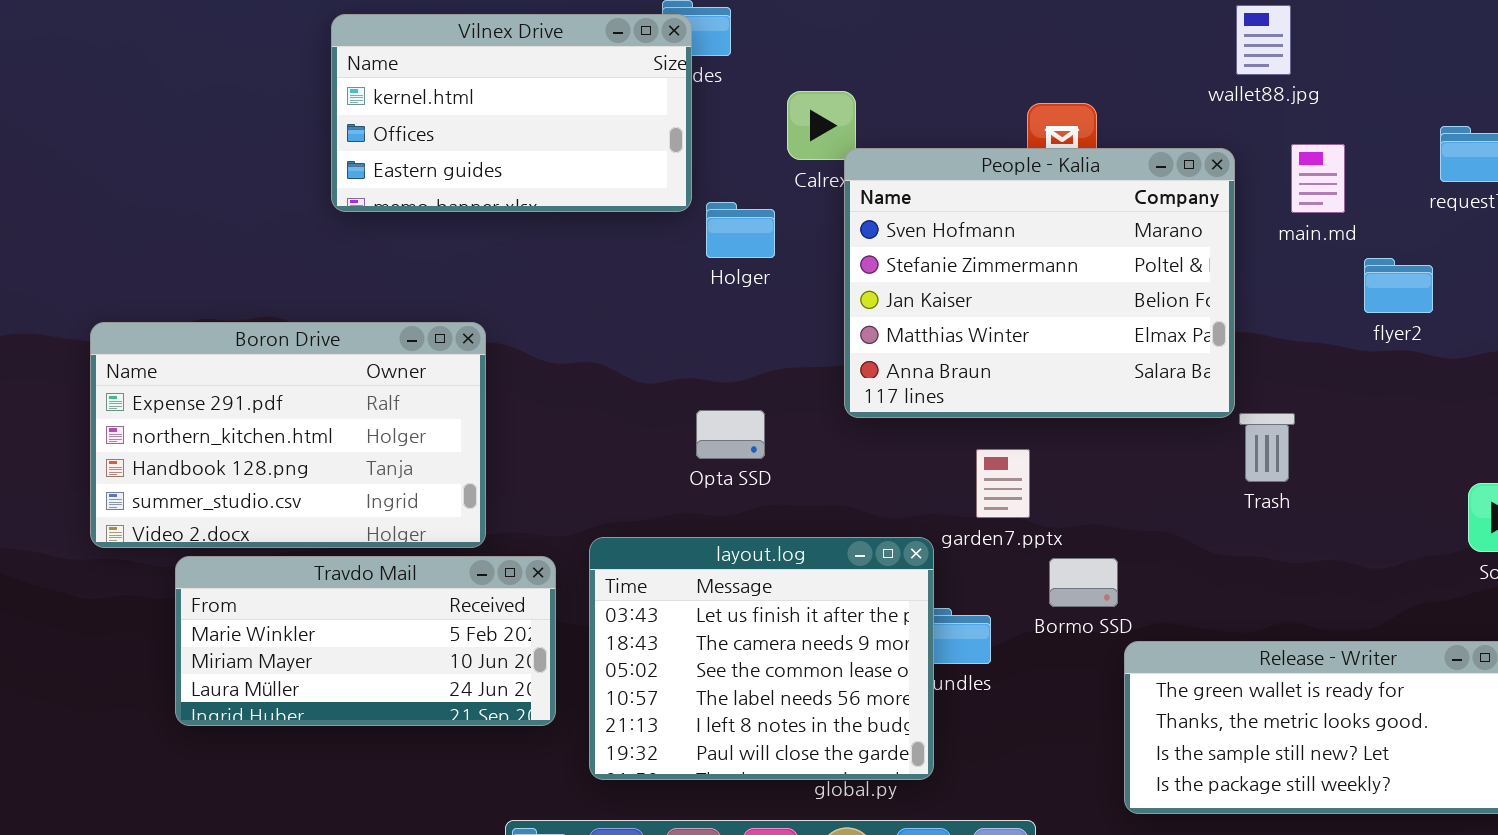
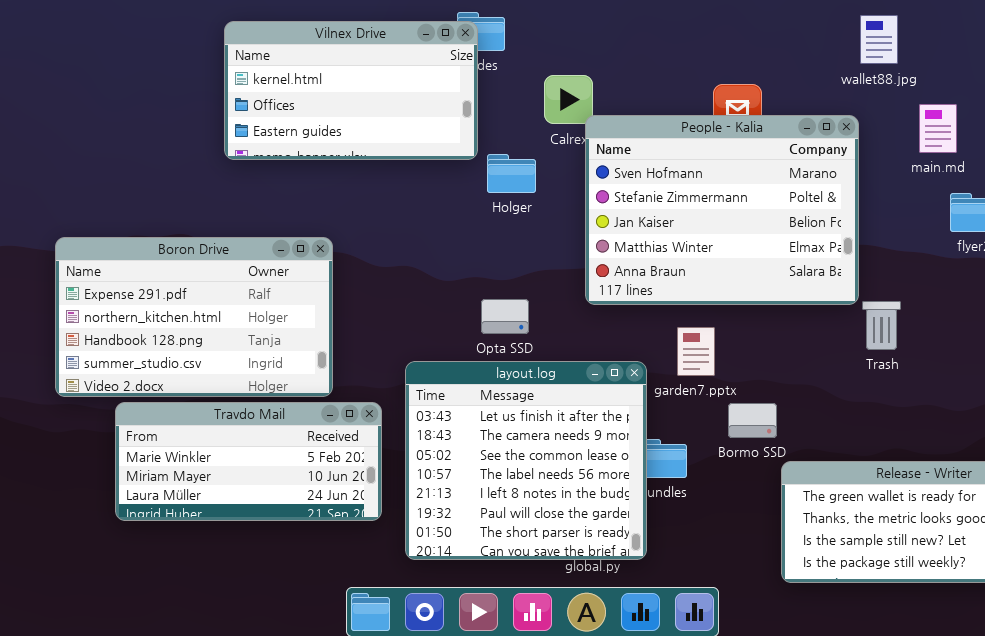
main.md: [1291,144,1345,213] -> [919,104,957,153], moved
layout.log: [589,537,934,780] -> [405,361,647,560], resized

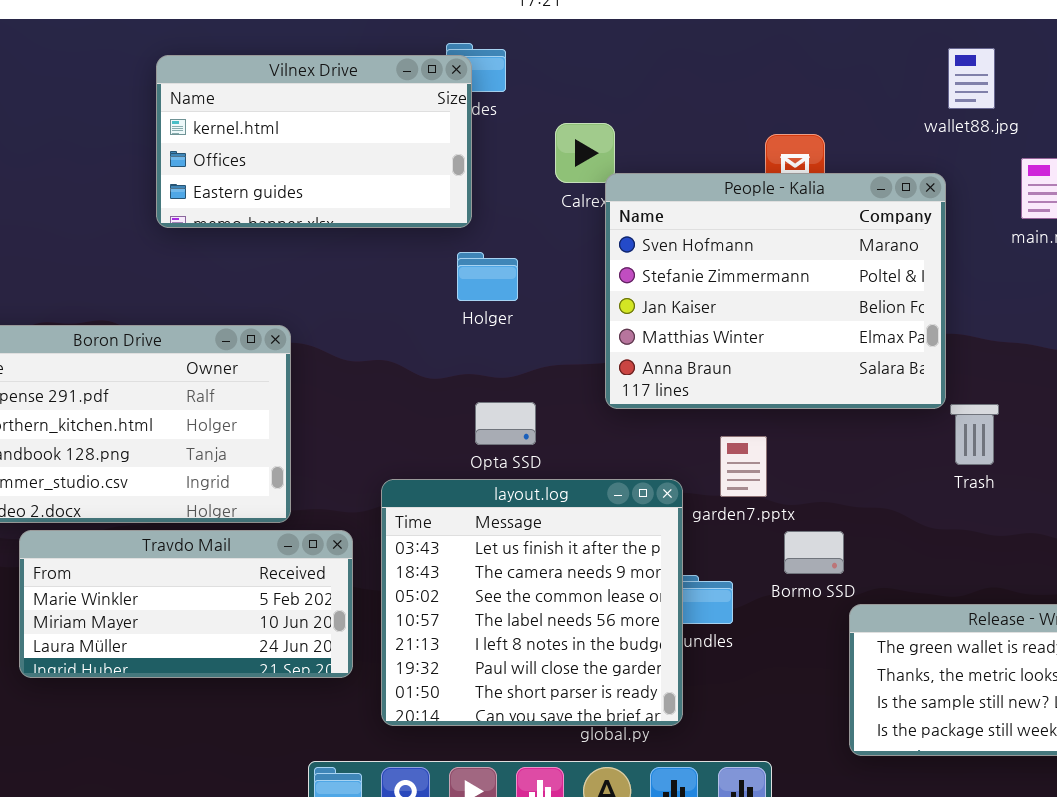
Holger: [487,154,536,193] -> [457,252,518,301], moved

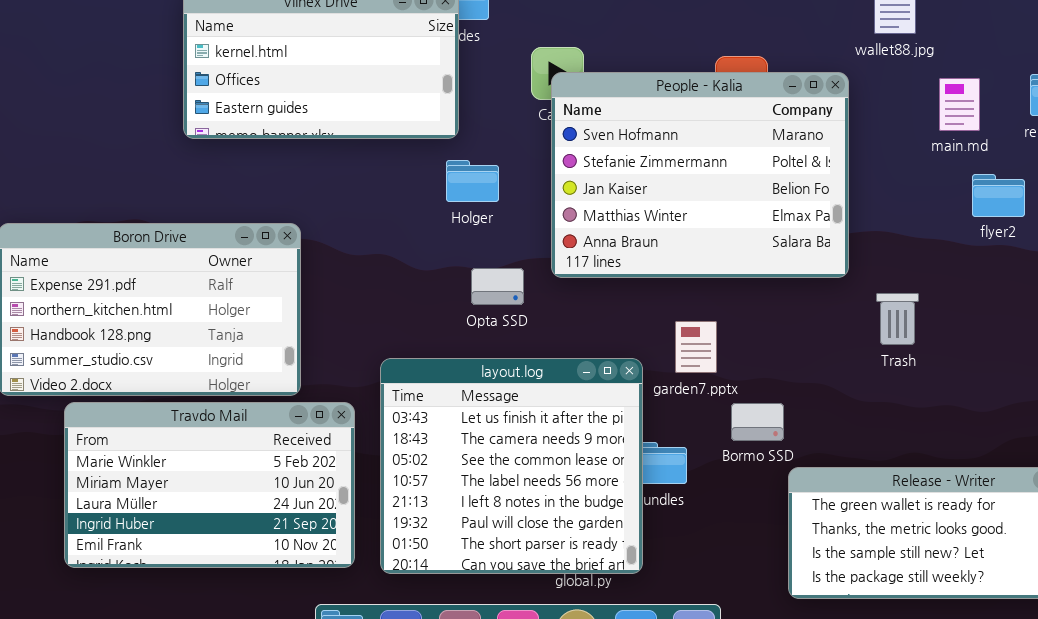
People - Kalia: [605,173,946,409] -> [551,72,849,278], moved
Opta SSD: [475,402,536,445] -> [471,268,524,305], moved
Travdo Mail: [19,530,353,678] -> [64,402,355,568], resized

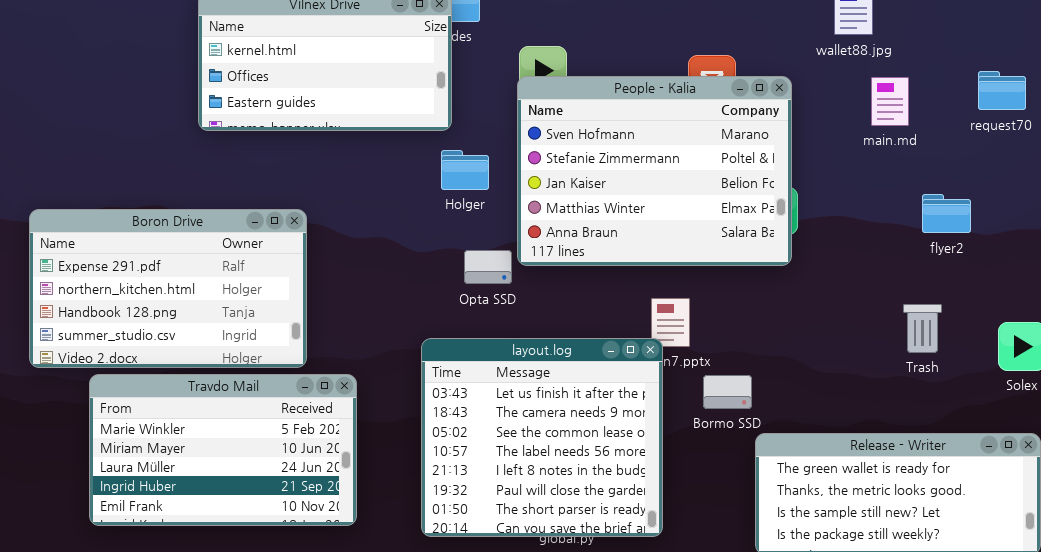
People - Kalia: [551,72,849,278] -> [517,76,792,266], moved
main.md: [939,78,980,131] -> [871,77,909,126], moved
flyer2: [972,174,1025,217] -> [922,194,971,233], moved
Trash: [876,293,919,345] -> [903,304,942,353], moved
layout.log: [380,358,643,574] -> [421,338,663,537], moved

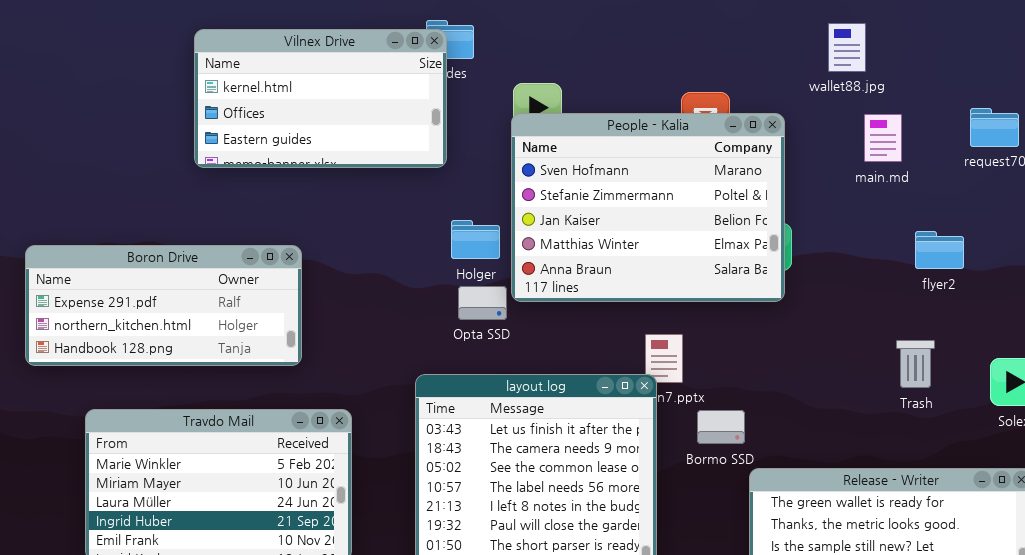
Holger: [441,150,489,190] -> [451,220,500,259], moved
Boron Drive: [29,209,307,368] -> [25,245,302,366], resized

